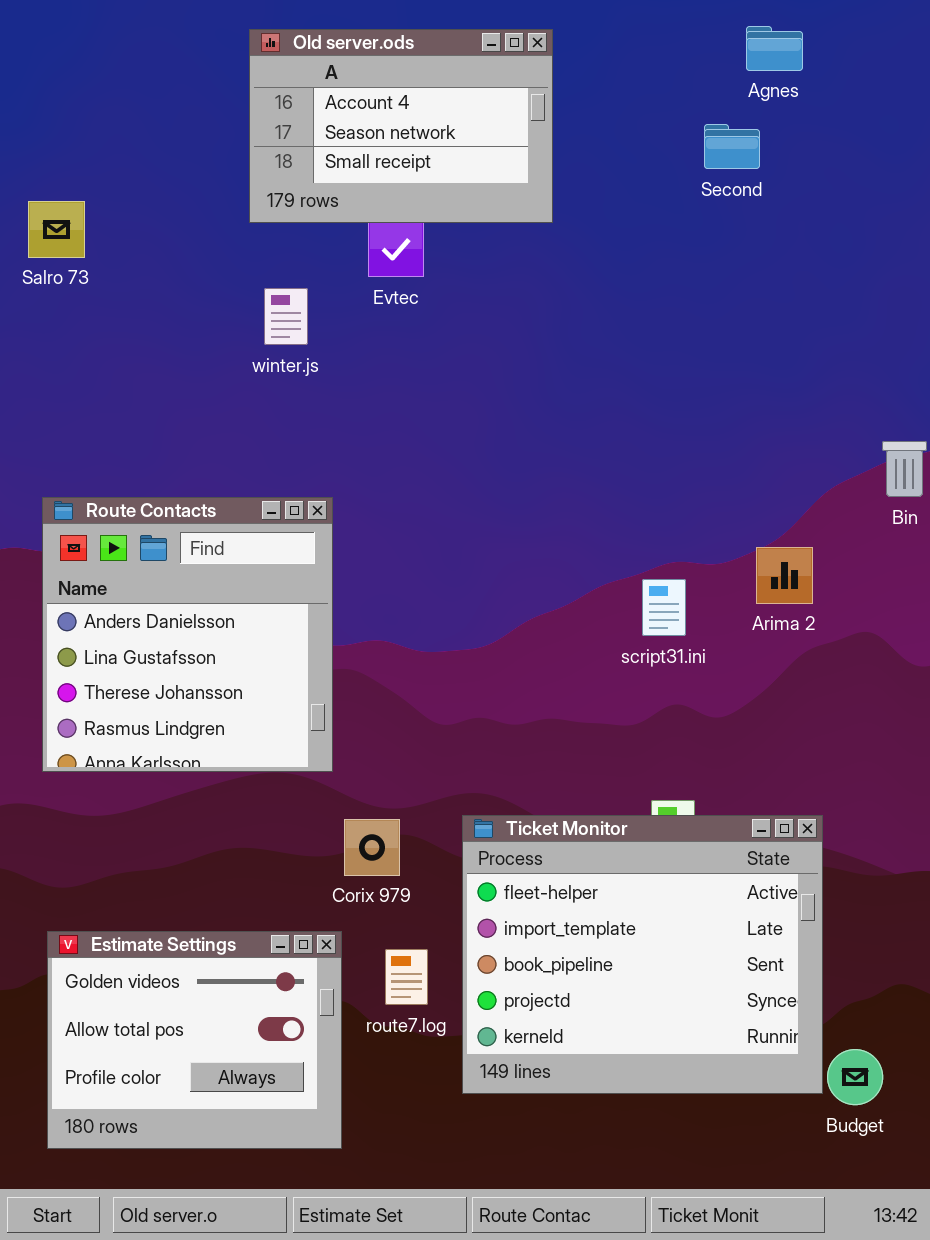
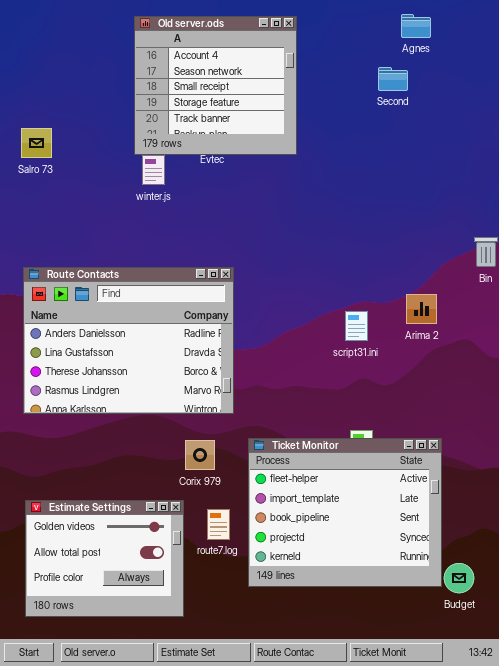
Old server.ods: [249,29,553,223] -> [134,16,297,155], resized
Salro 73: [28,201,85,258] -> [21,128,52,158], moved
Route Contacts: [42,497,333,772] -> [23,267,234,414], resized

